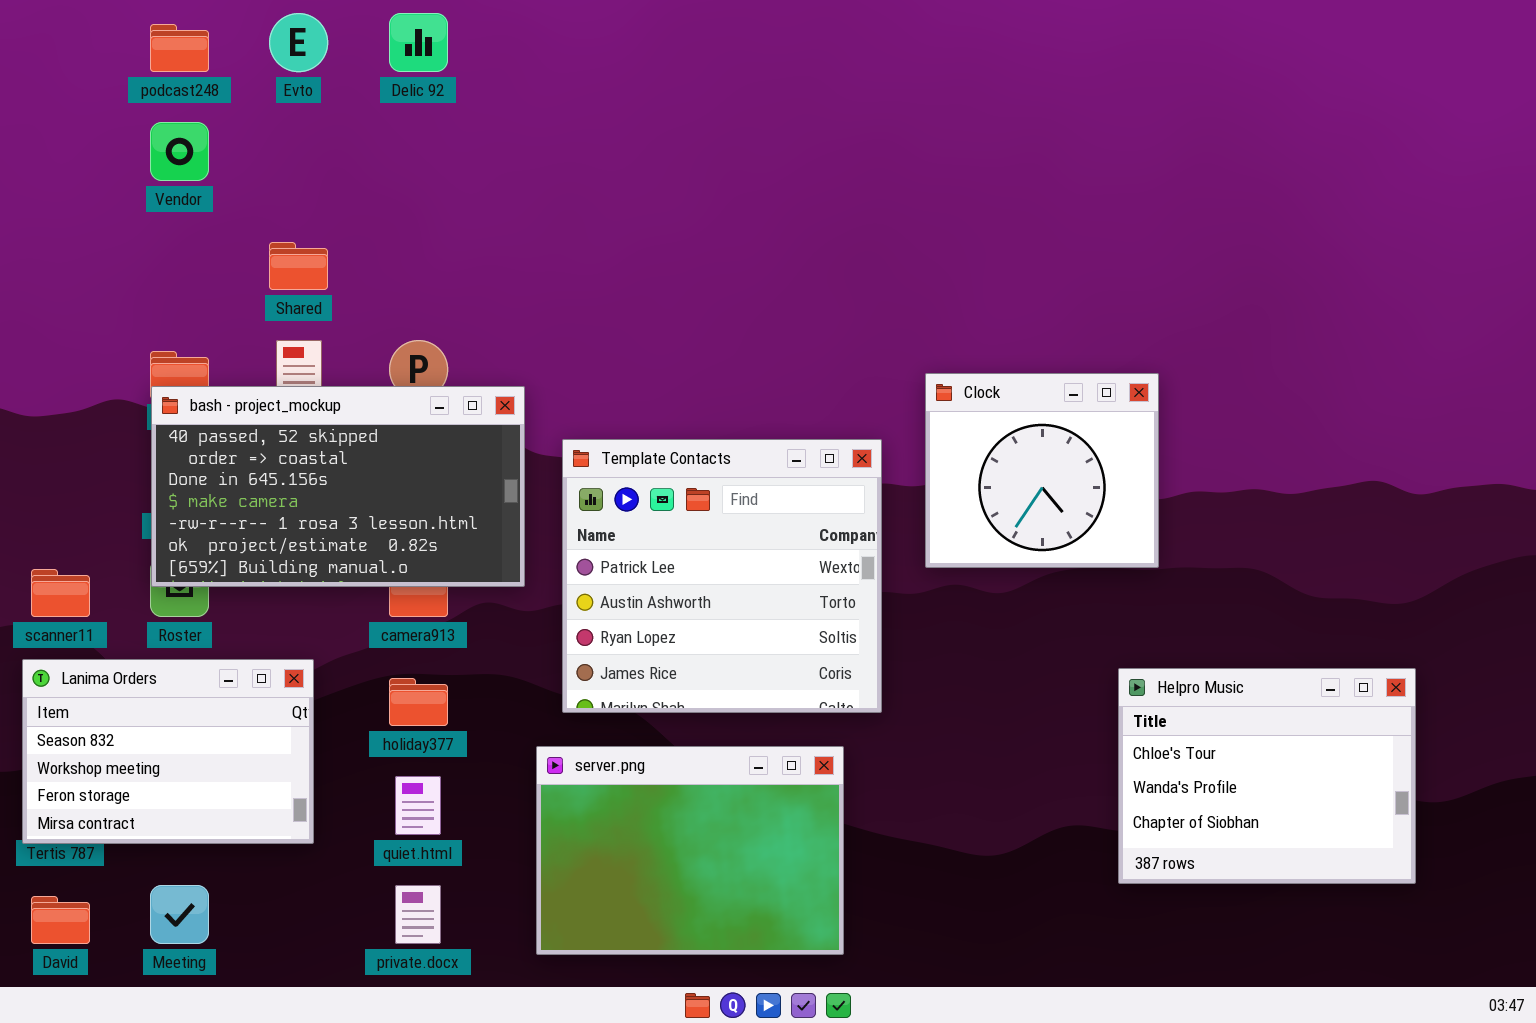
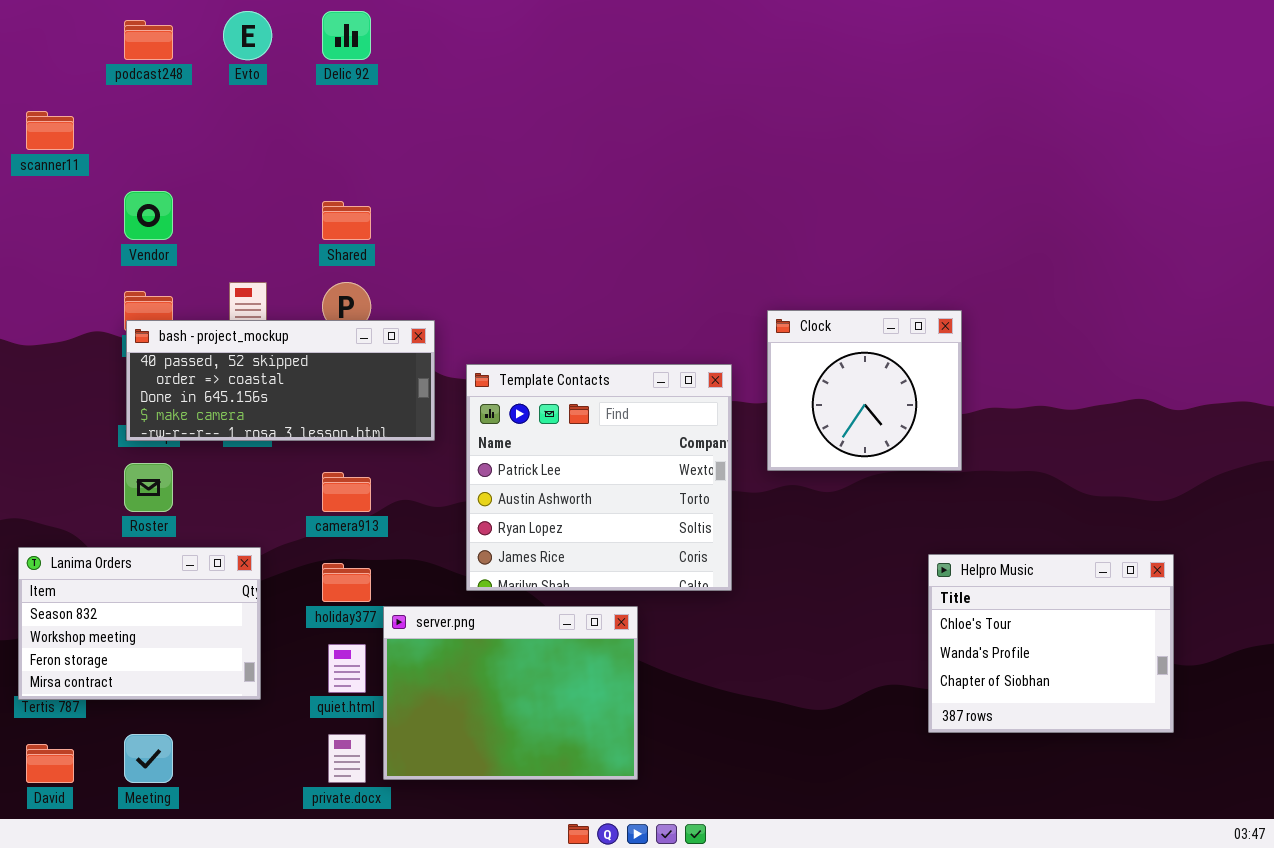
Vendor: [150,122,209,181] -> [124,191,173,240], moved
Shared: [269,242,328,290] -> [322,201,371,240], moved
bash - project_mockup: [151,386,525,587] -> [126,320,435,441], resized
scanner11: [31,569,90,617] -> [26,111,74,150], moved
server.png: [536,746,844,955] -> [383,606,638,780], moved

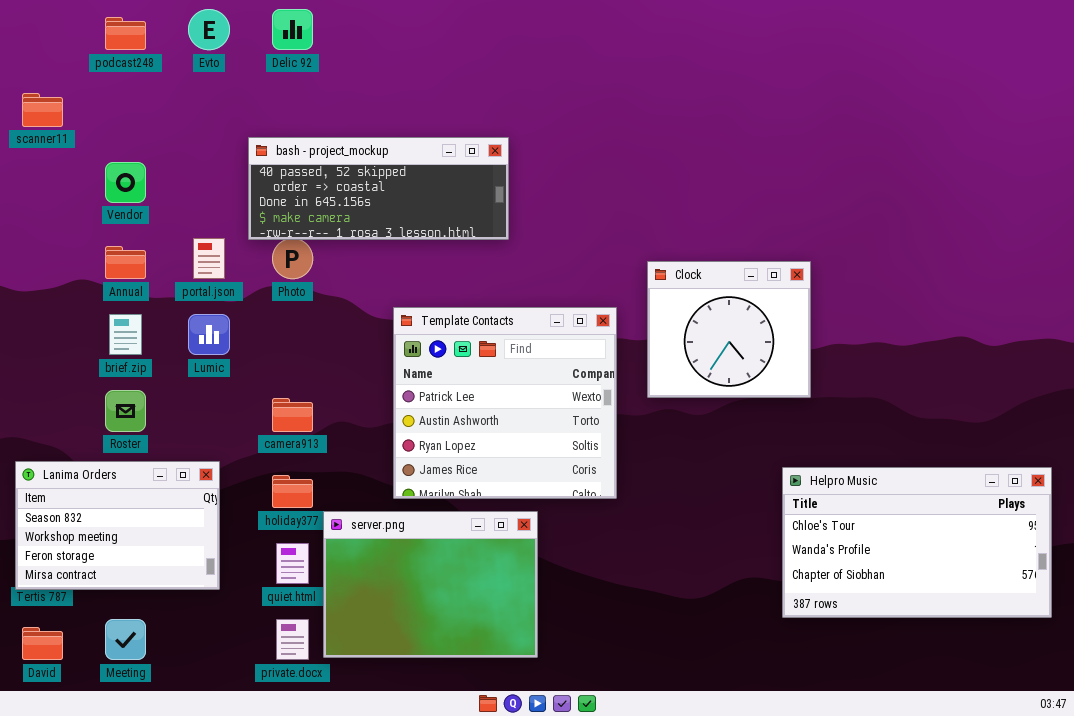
bash - project_mockup: [126,320,435,441] -> [248,137,509,240], moved
Helpro Music: [928,554,1174,733] -> [782,467,1052,618], resized

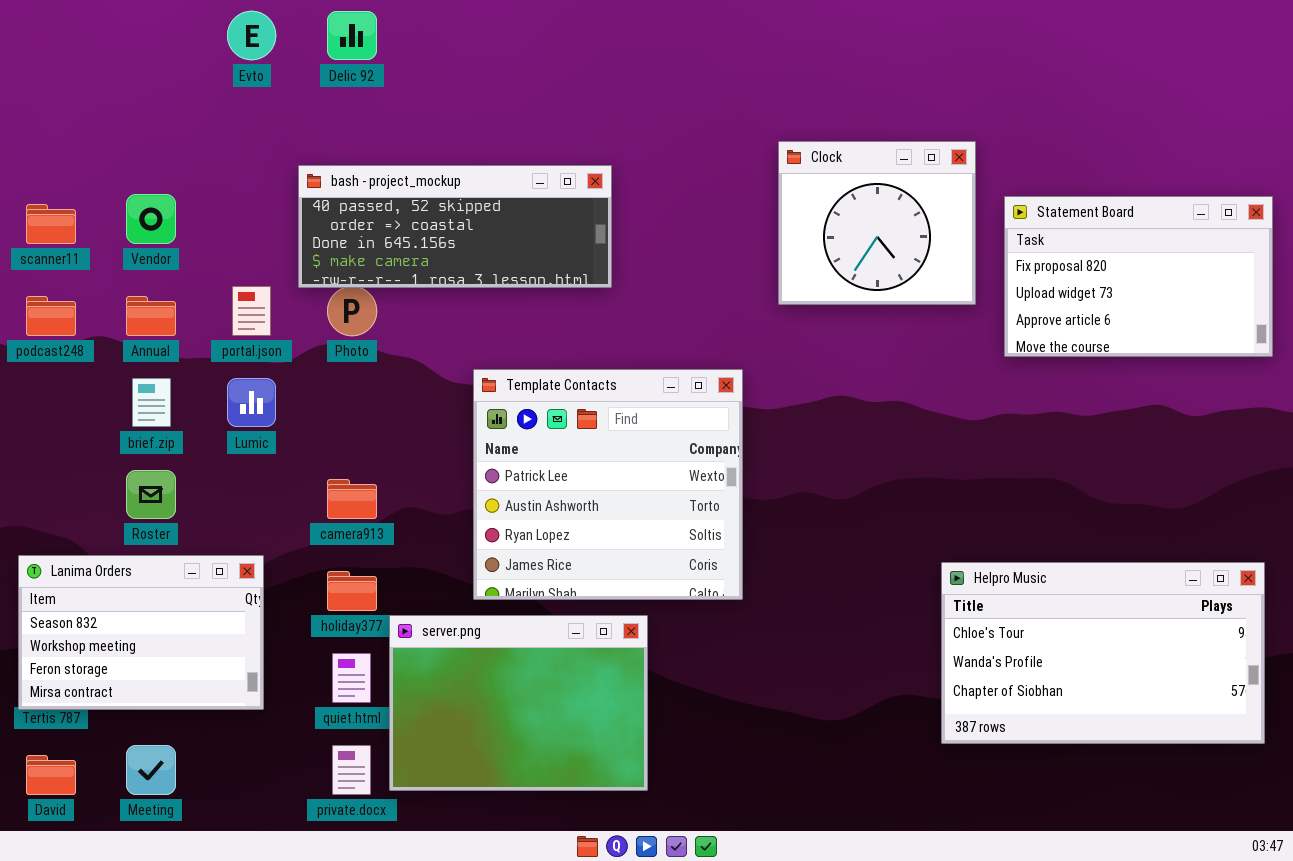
podcast248: [105,17,146,50] -> [26,296,76,336], moved
scanner11: [22,93,63,127] -> [26,204,76,244], moved
Statement Board: none -> [1004,196,1273,357], opened
Clock: [647,261,811,398] -> [778,141,976,305], moved

